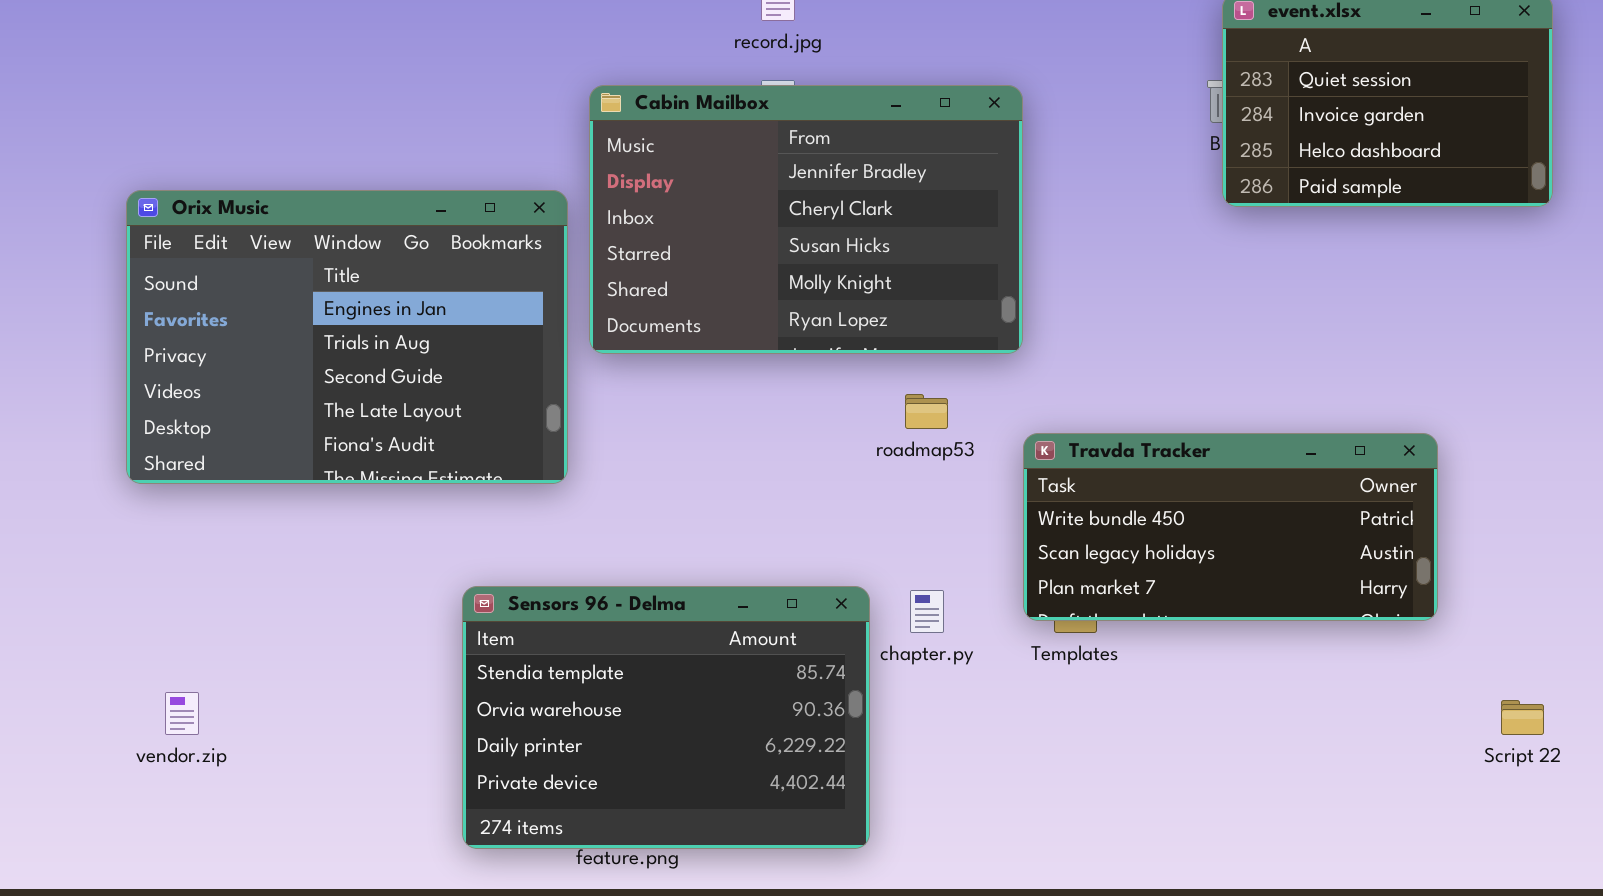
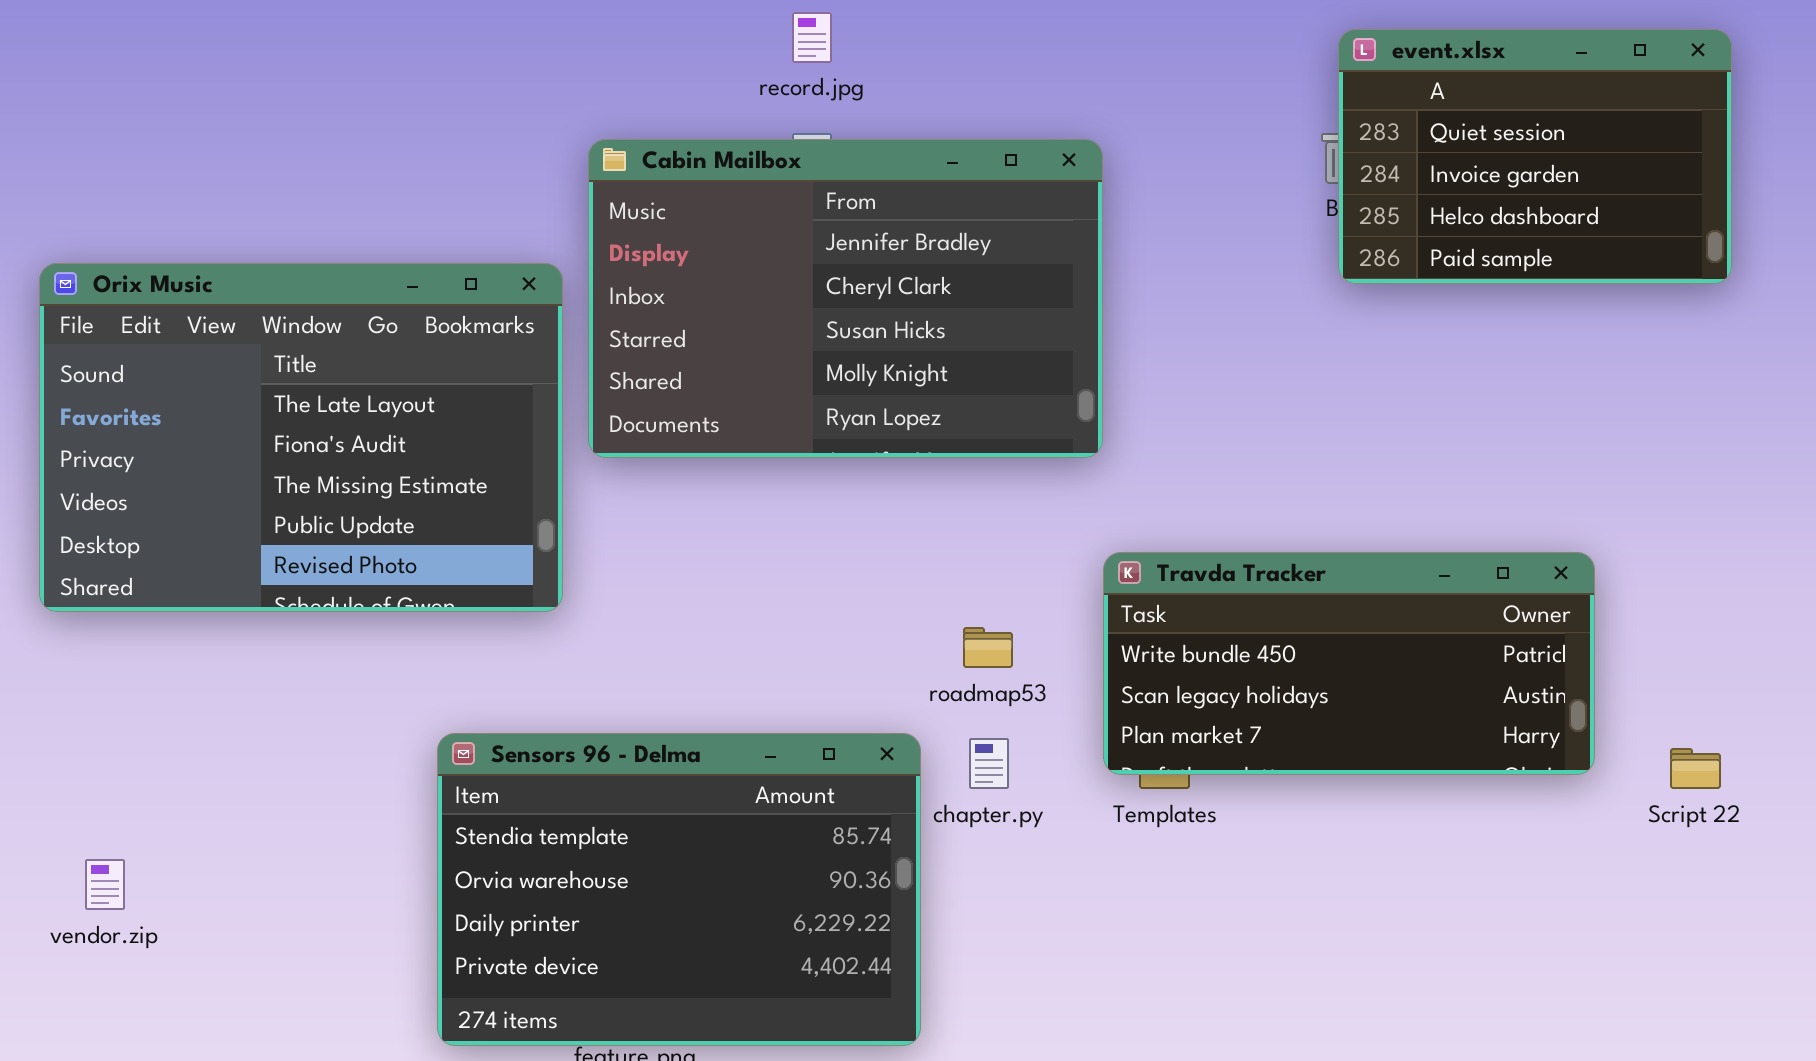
Orix Music: [126,190,568,484] -> [39,263,563,612], scrolled down 3 rows
roadmap53: [905,394,948,429] -> [963,627,1013,668], moved
Script 22: [1501,700,1544,735] -> [1670,748,1721,789], moved

